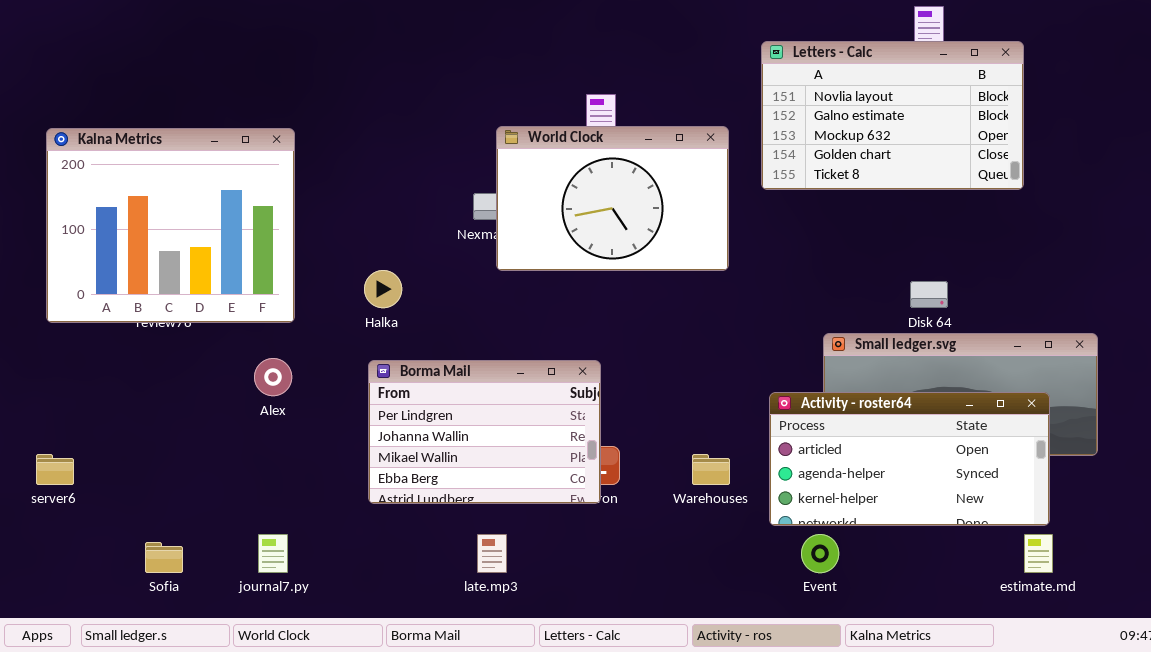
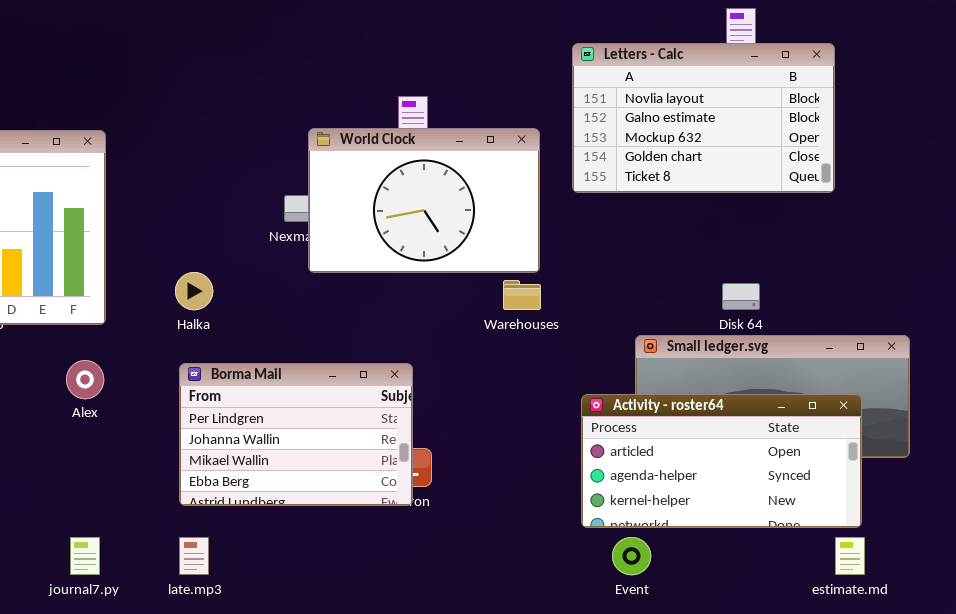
Warehouses: [692,454,730,485] -> [503,280,541,310], moved
late.mp3: [477,534,507,573] -> [179,537,209,575], moved

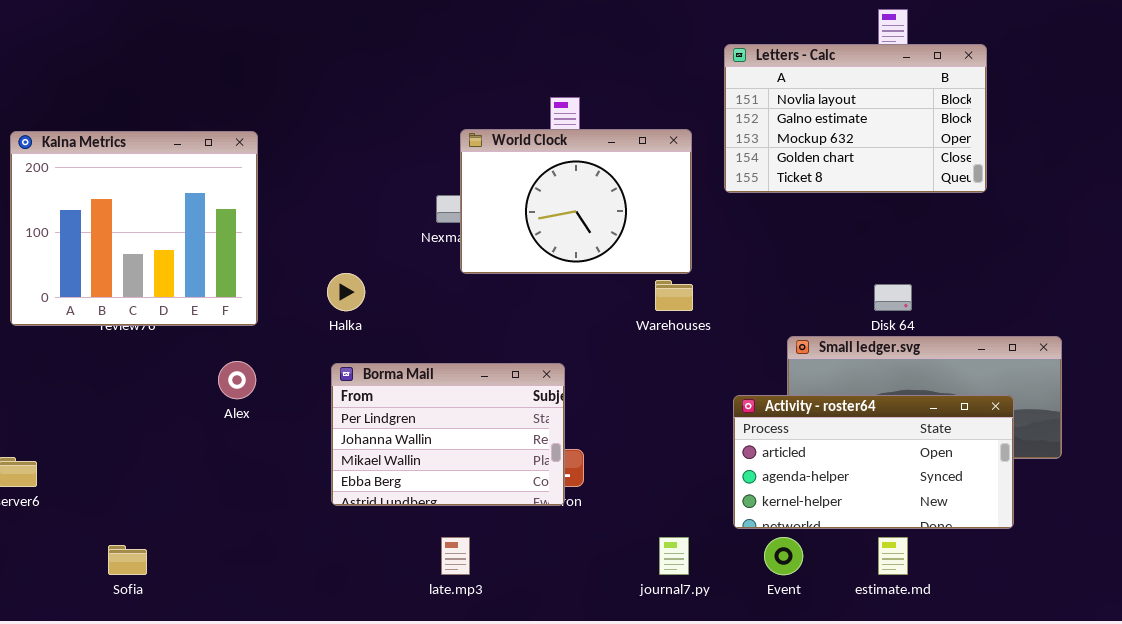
journal7.py: [70,537,100,575] -> [659,537,689,575], moved
late.mp3: [179,537,209,575] -> [441,537,470,575], moved
estimate.md: [835,537,865,575] -> [878,537,908,575], moved

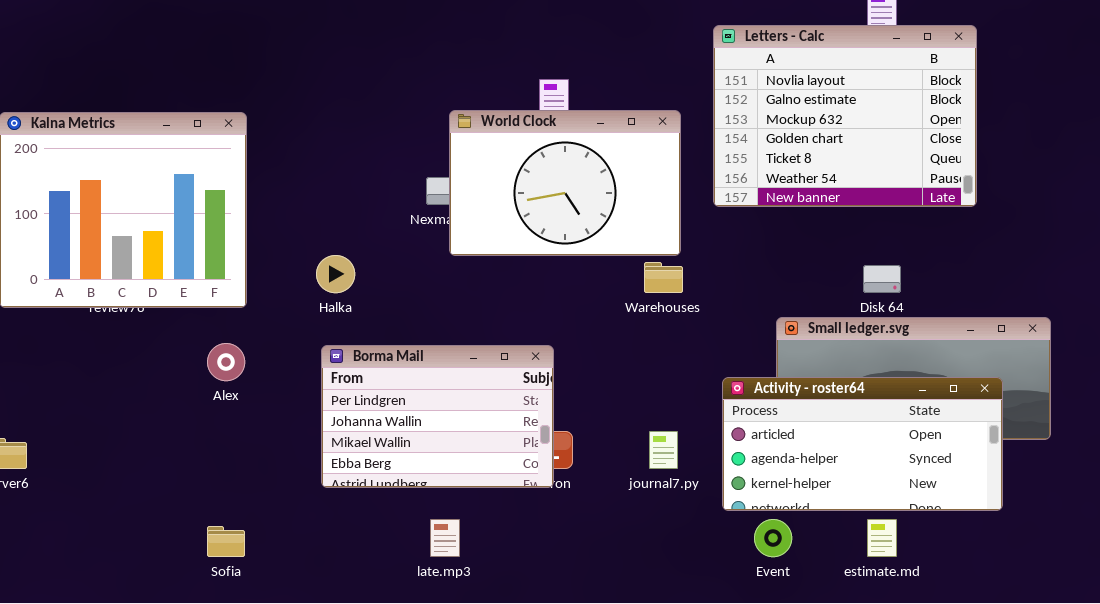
Letters - Calc: [724,44,987,193] -> [713,25,977,207], resized
journal7.py: [659,537,689,575] -> [649,431,678,469], moved
Sofia: [108,545,147,575] -> [207,526,245,557], moved

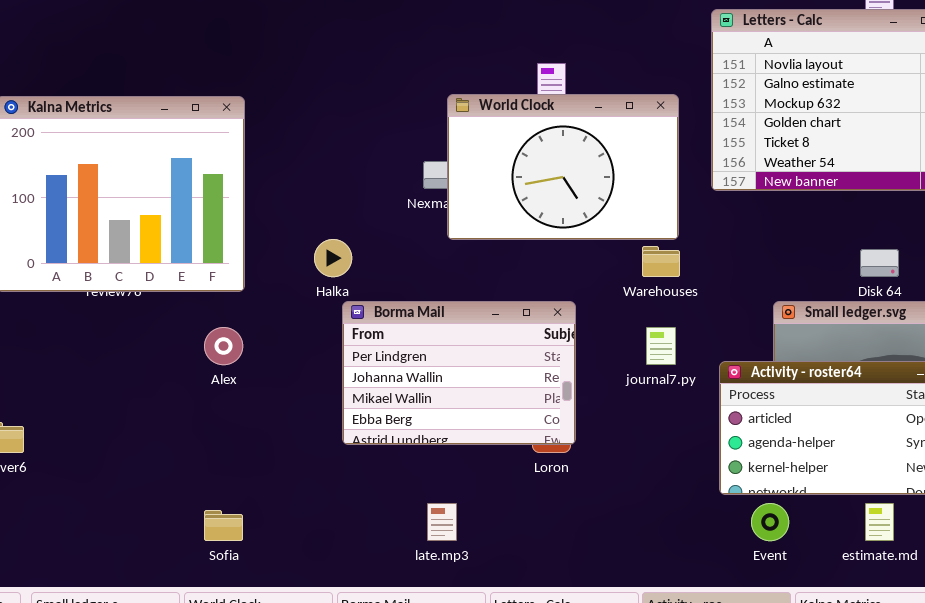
Borma Mail: [321,345,554,488] -> [342,301,576,445], moved
journal7.py: [649,431,678,469] -> [646,327,676,365], moved

